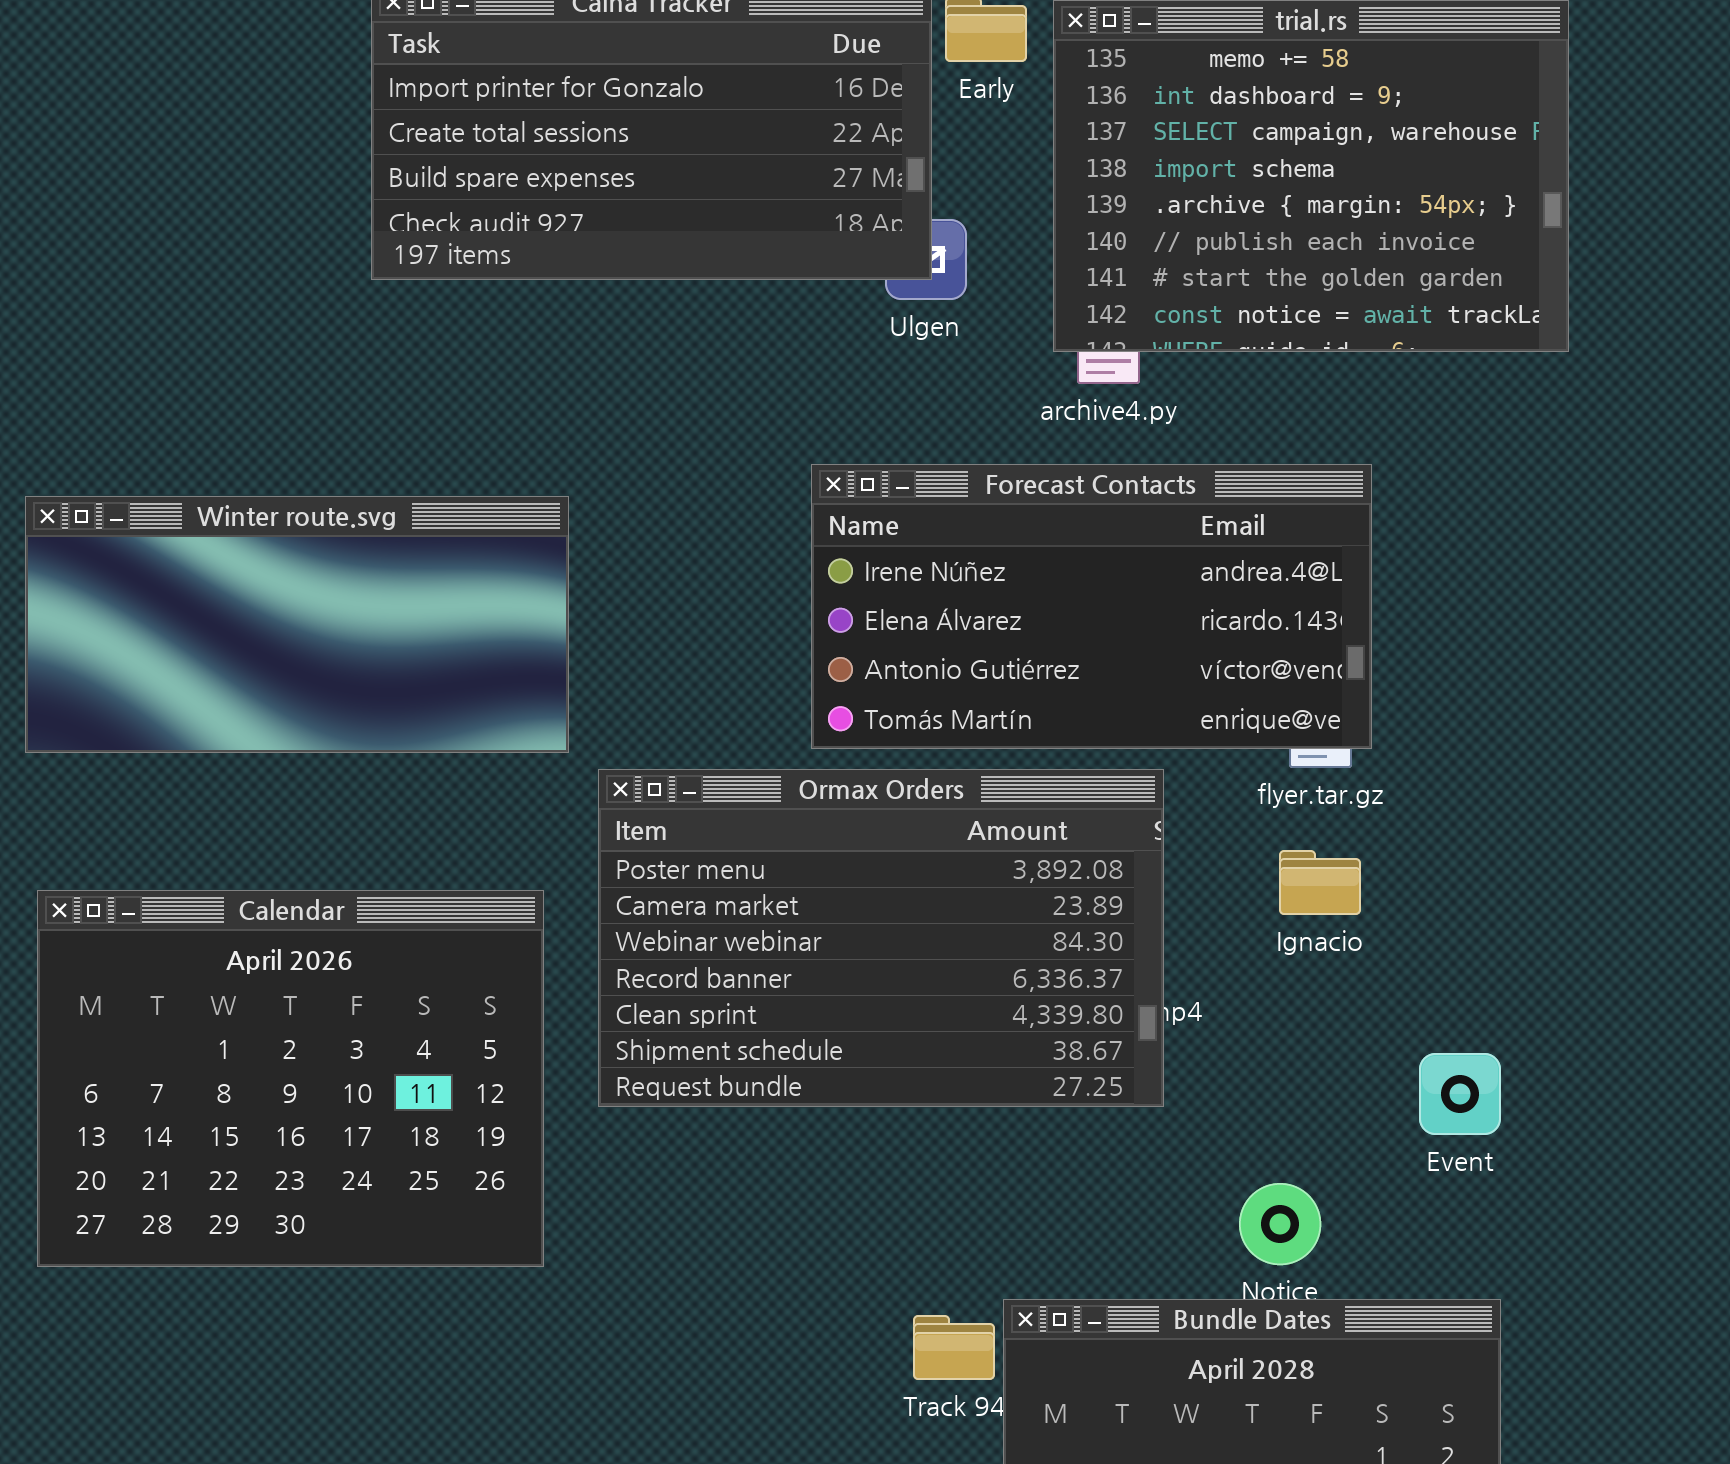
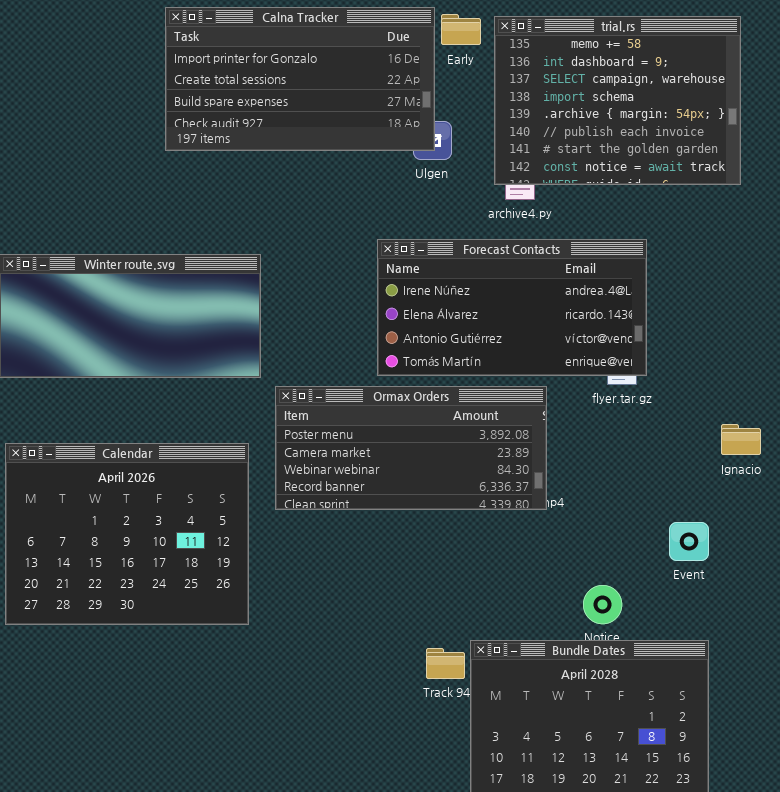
Ormax Orders: [598,769,1164,1107] -> [275,386,547,510], resized
Ignacio: [1279,850,1361,915] -> [721,424,761,455], moved

